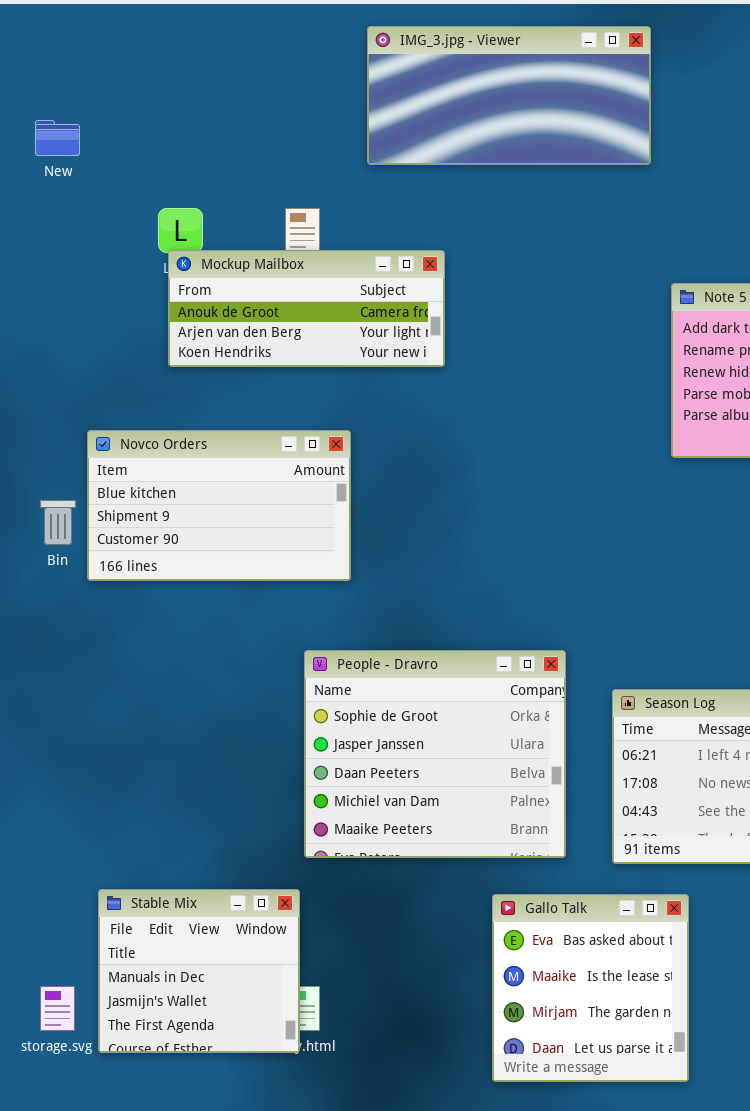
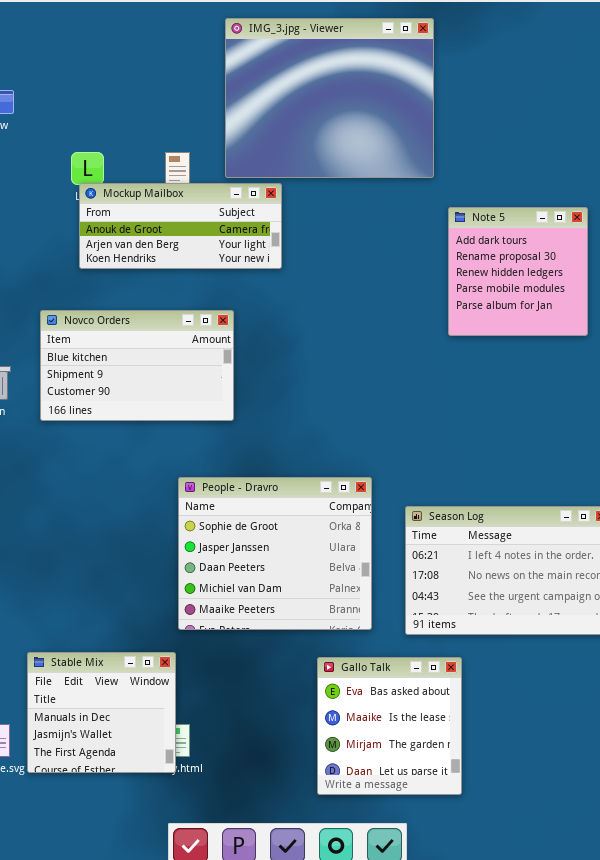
IMG_3.jpg - Viewer: [367,26,651,165] -> [225,18,434,178], resized
Novco Orders: [87,430,351,581] -> [40,310,234,421], moved

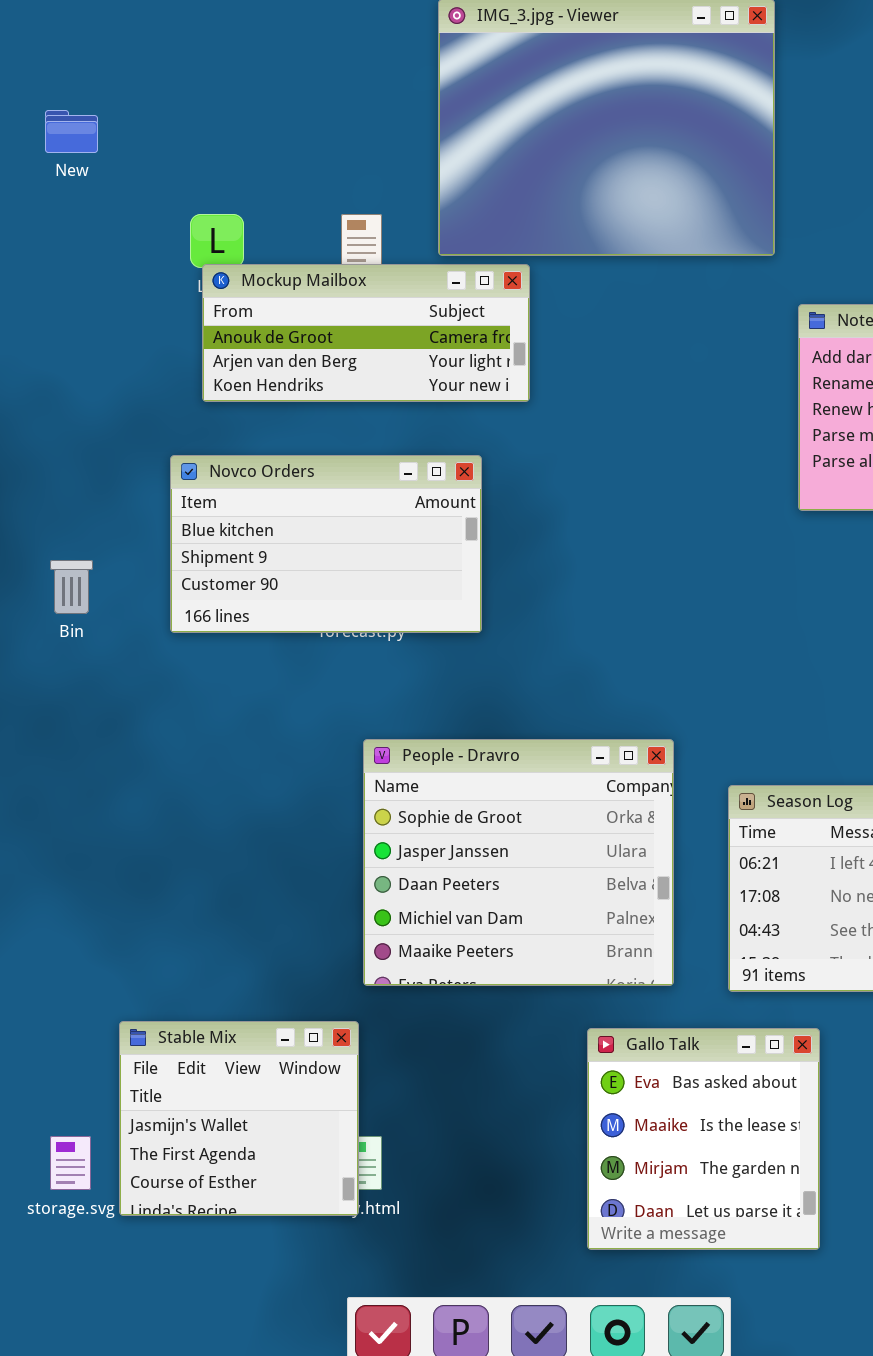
Novco Orders: [40,310,234,421] -> [170,455,482,633], moved
Stable Mix: [27,652,176,773] -> [119,1021,359,1216], scrolled down 1 row

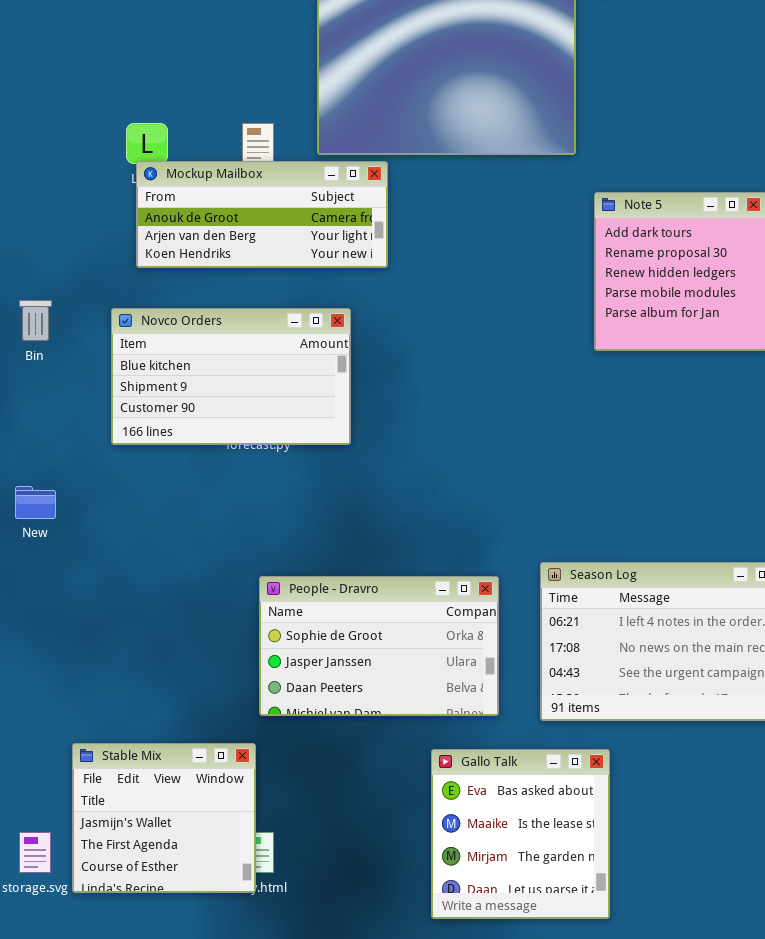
New: [45,110,98,153] -> [15,486,56,519], moved
Bin: [50,560,93,614] -> [19,300,52,341], moved
People - Dravro: [363,739,674,986] -> [259,576,499,716], resized

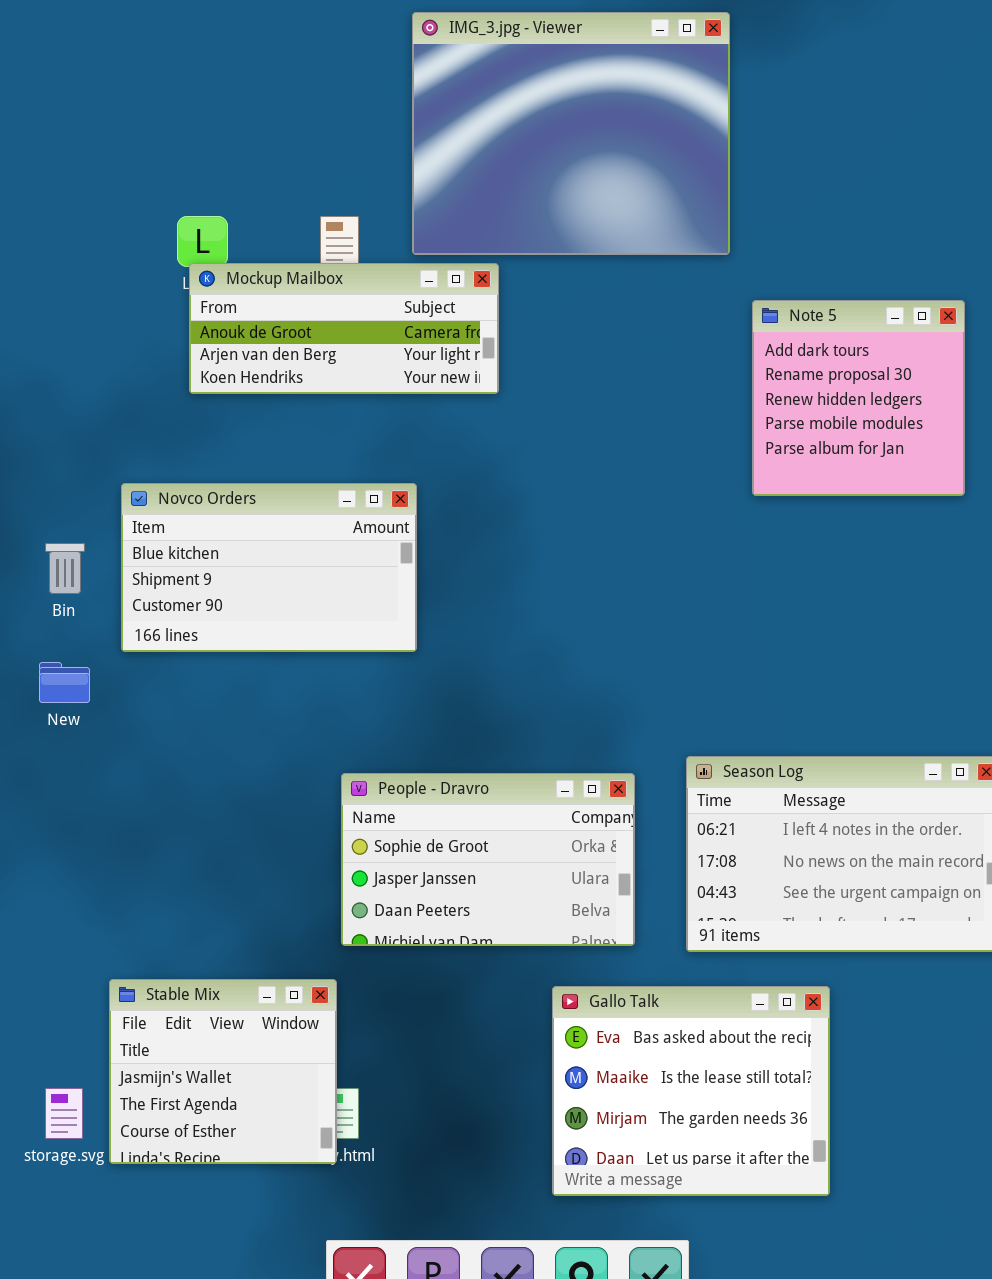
Bin: [19,300,52,341] -> [45,543,85,594], moved
Novco Orders: [111,308,351,445] -> [121,483,417,652], moved
Gallo Talk: [431,749,610,919] -> [552,986,830,1196], resized

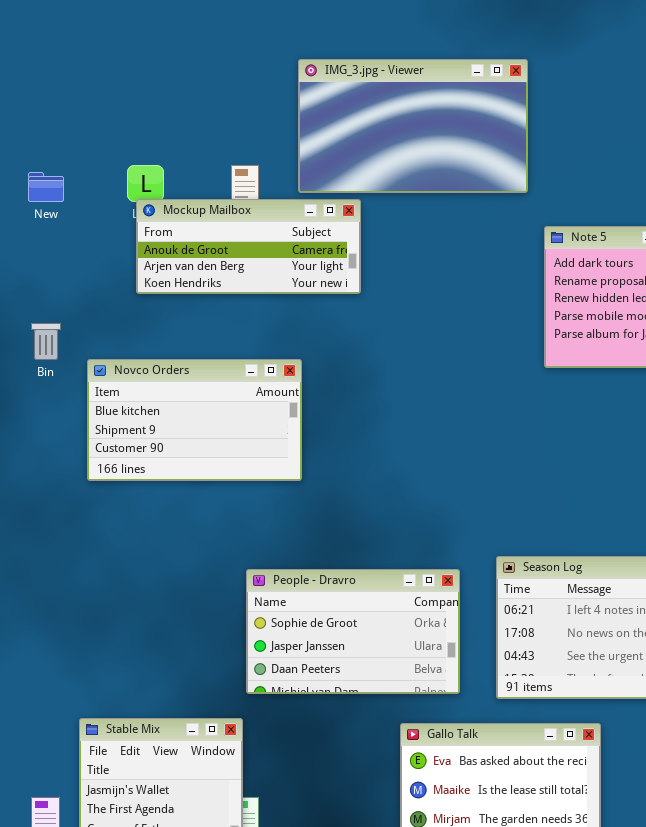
IMG_3.jpg - Viewer: [412,12,730,255] -> [298,59,528,193], resized
Bin: [45,543,85,594] -> [31,323,61,360], moved
New: [39,662,90,703] -> [28,172,64,202], moved

